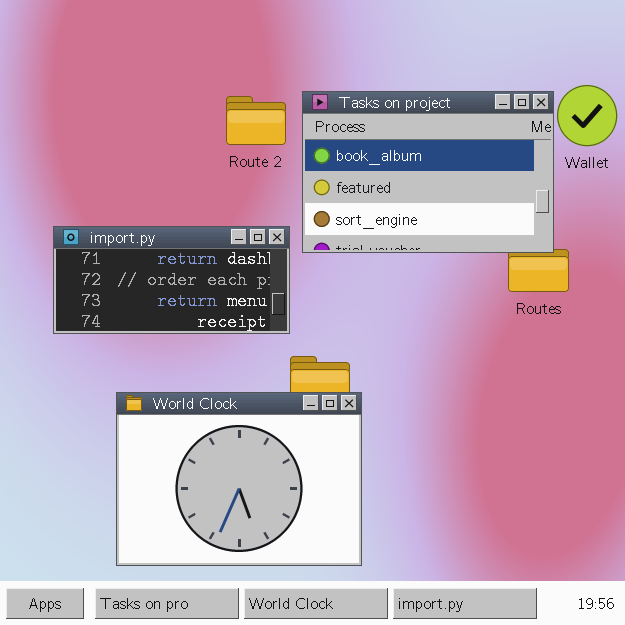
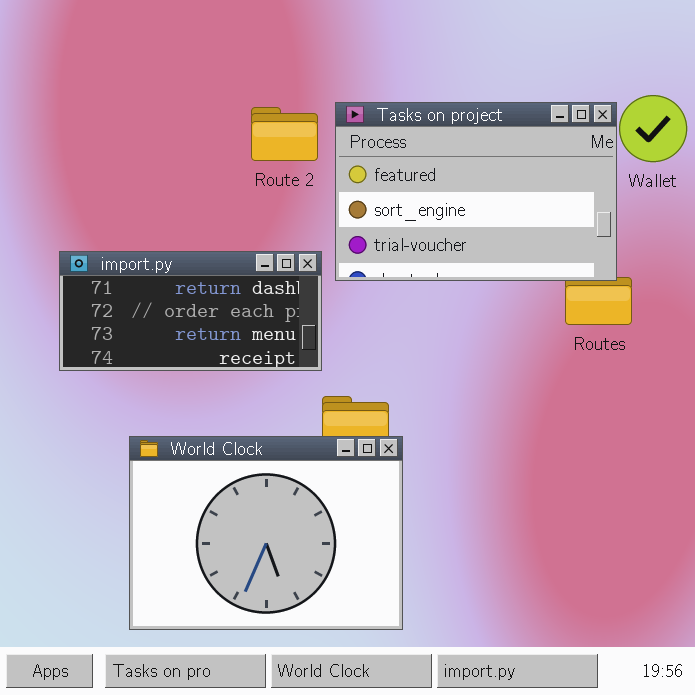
Tasks on project: [302,91,554,253] -> [335,102,617,281], scrolled down 1 row

